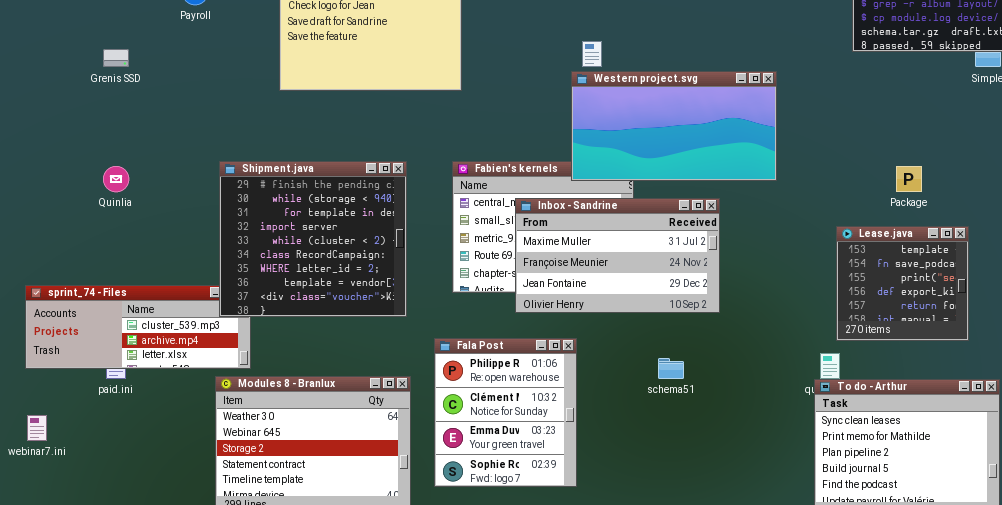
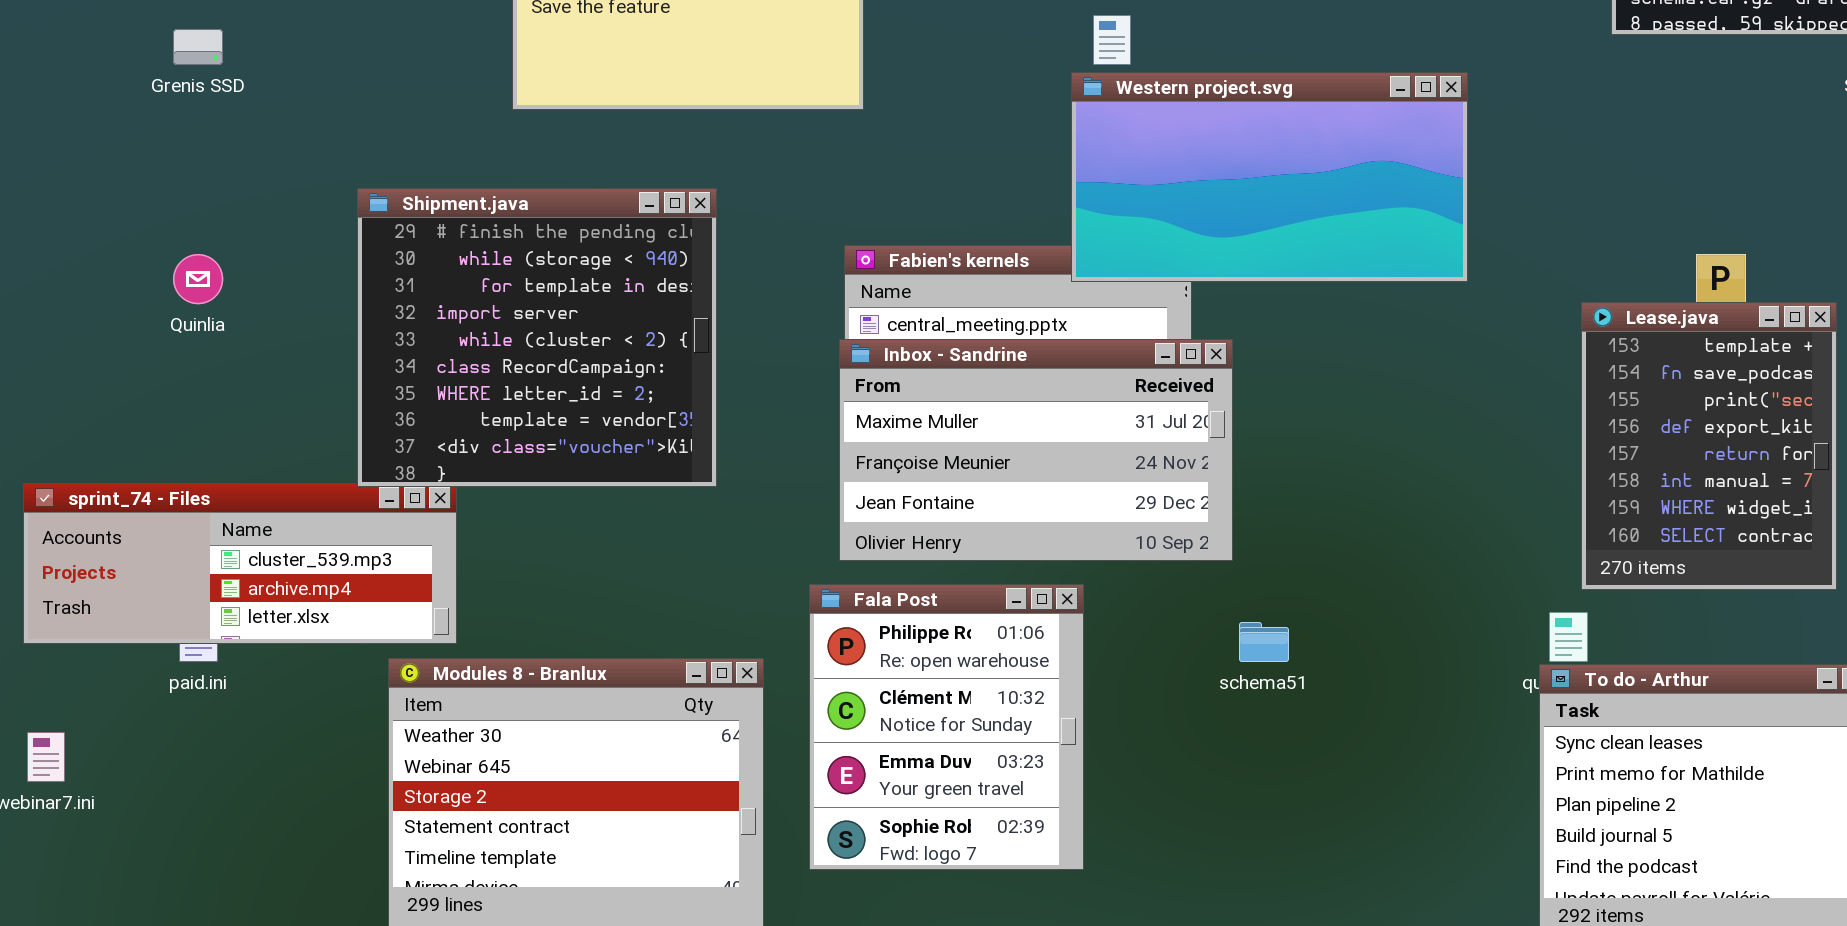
Shipment.java: [219,161,407,317] -> [357,188,717,487], moved
Inbox - Sandrine: [515,198,720,313] -> [839,339,1233,561], moved
Lease.java: [836,226,969,341] -> [1581,302,1837,590], resized

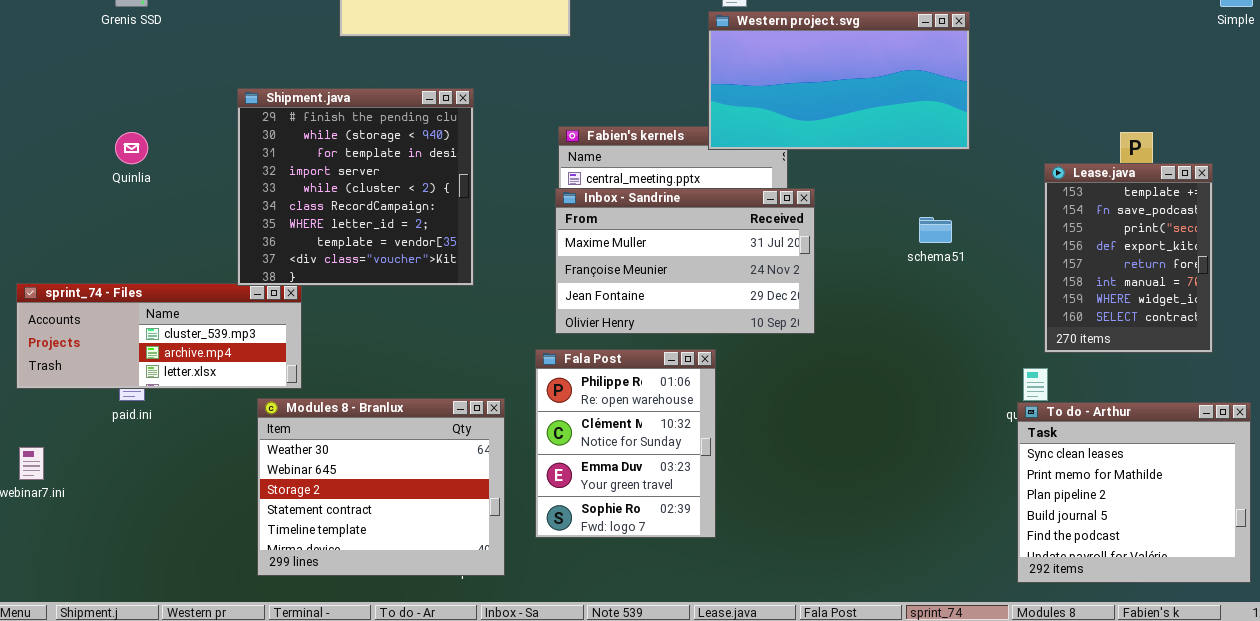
schema51: [1239,622,1289,662] -> [919,217,952,243], moved

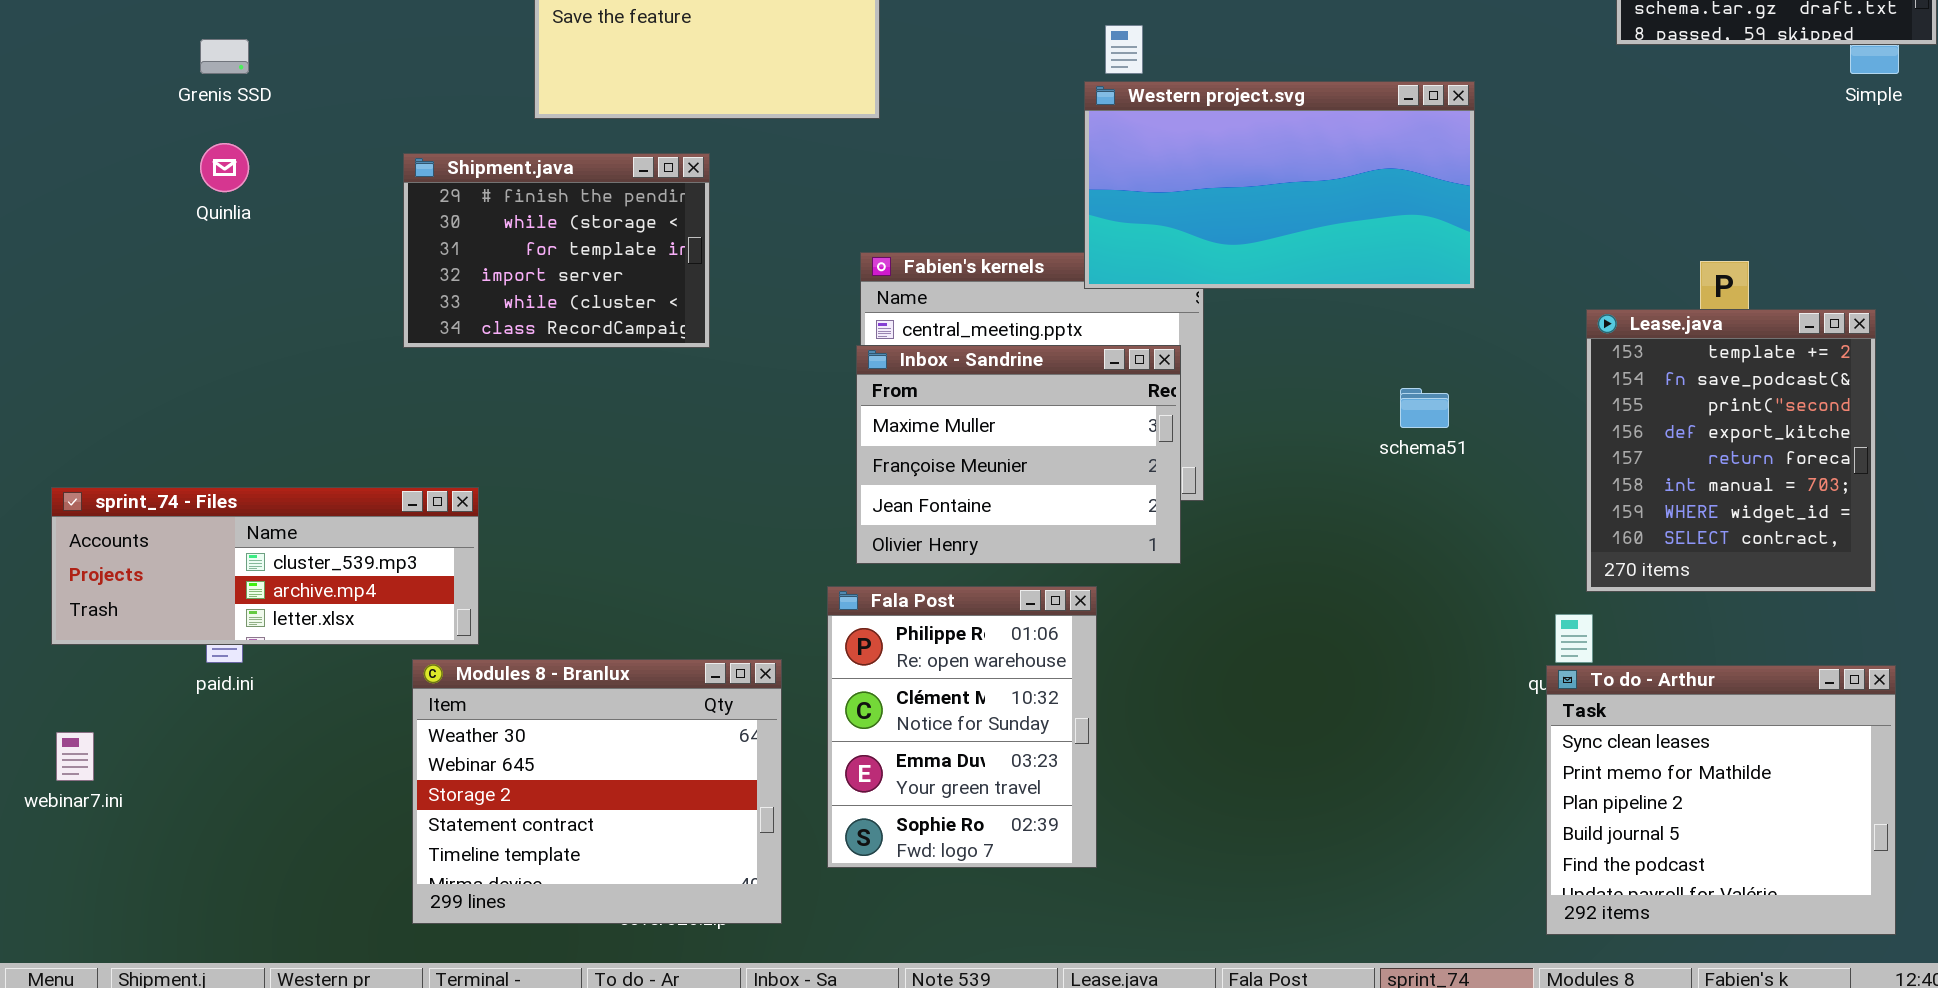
Shipment.java: [237,88,474,286] -> [403,153,710,348], moved, resized
Quinlia: [115,132,148,164] -> [200,143,249,192], moved
Lease.java: [1044,163,1213,353] -> [1586,309,1876,592], resized
Inbox - Sandrine: [555,188,815,334] -> [856,345,1181,564], resized

